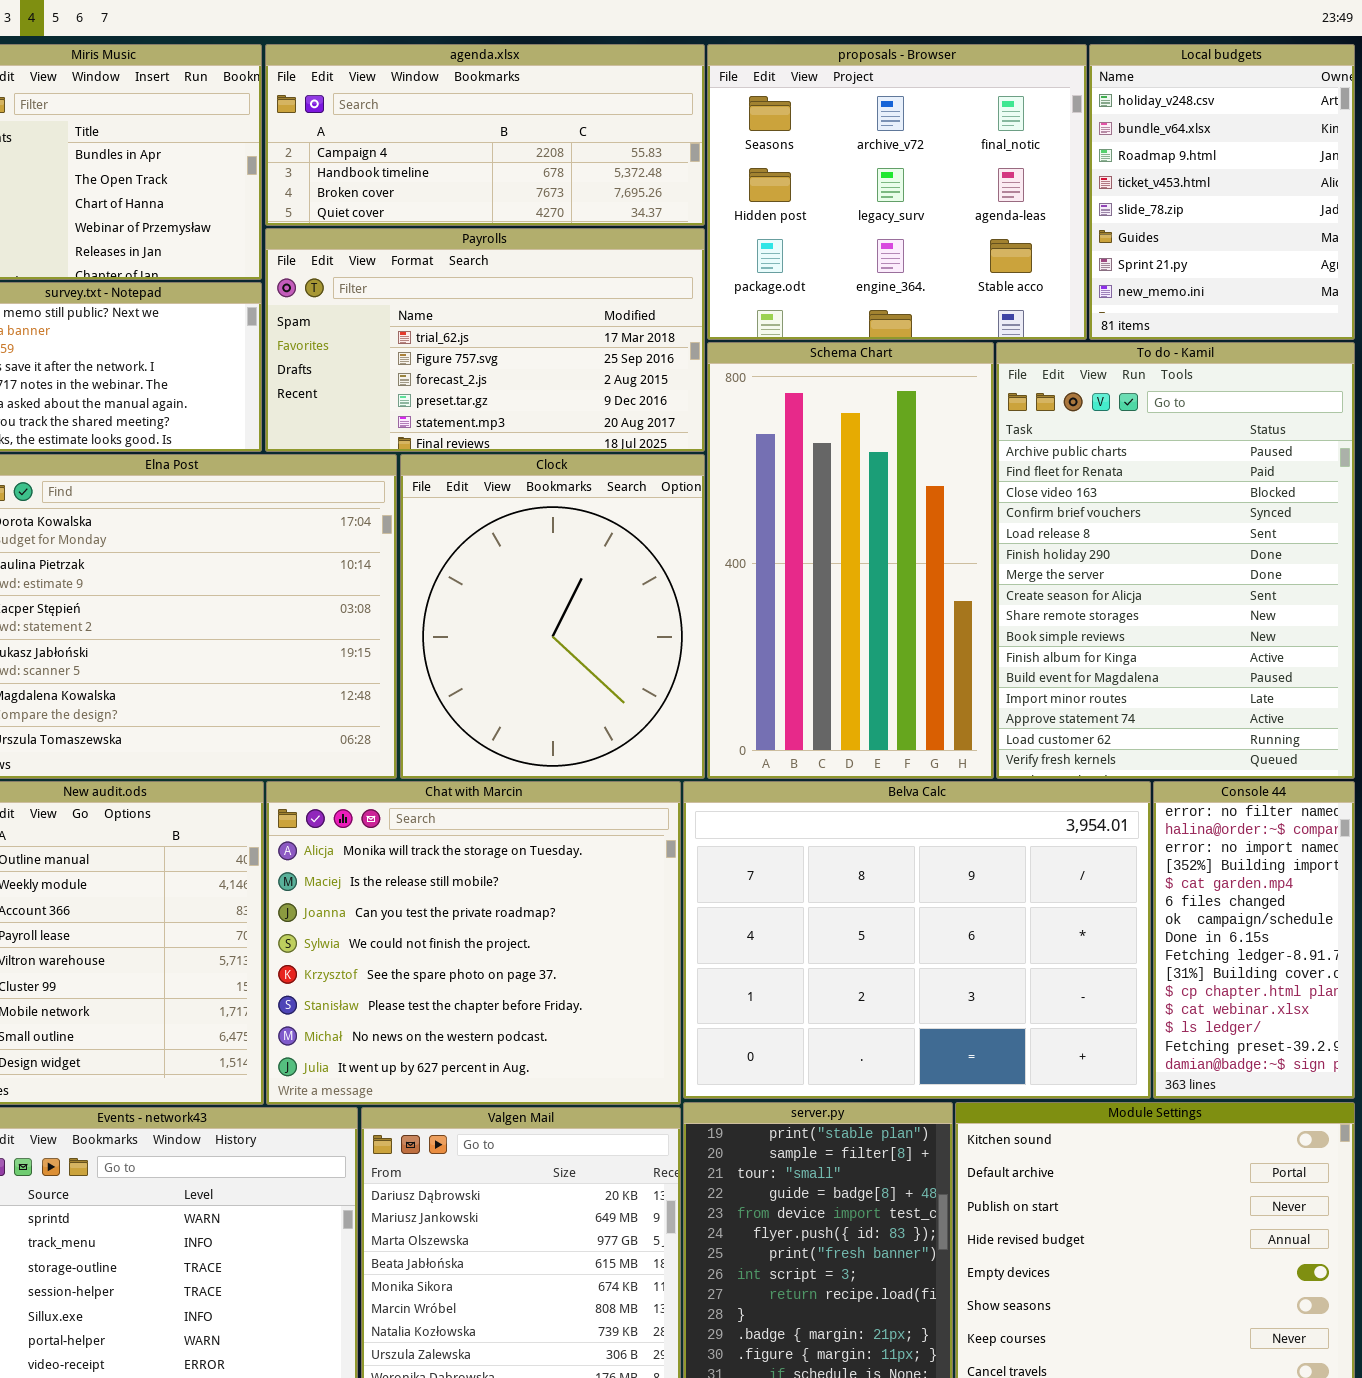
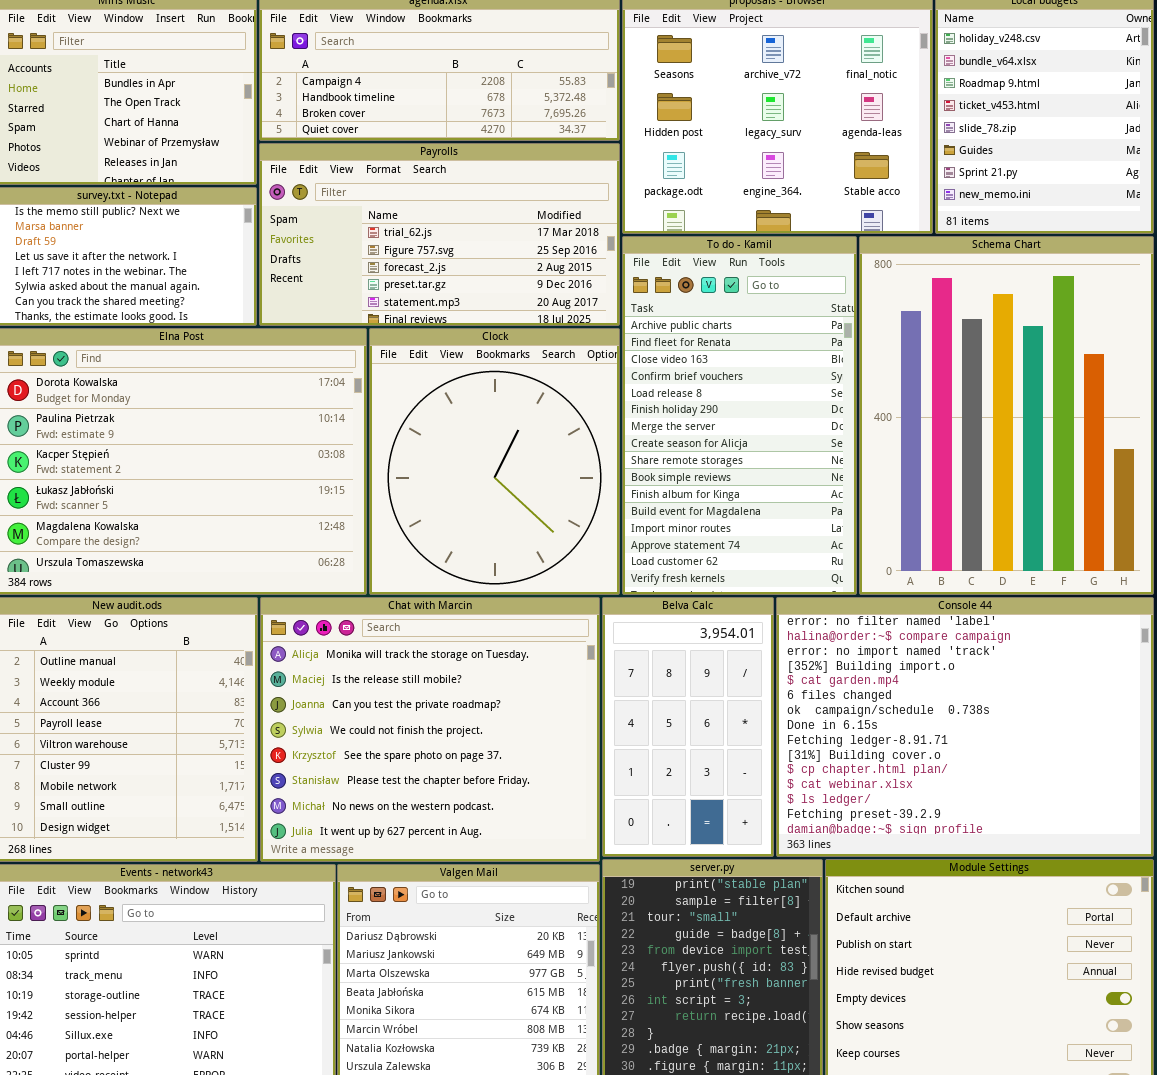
Schema Chart: [707,342,994,779] -> [859,236,1154,595], moved, resized
To do - Kamil: [996,342,1355,779] -> [622,236,857,595], moved, resized
Belva Calc: [683,781,1151,1099] -> [602,597,774,857], resized
Console 44: [1153,781,1355,1099] -> [776,597,1154,857], resized

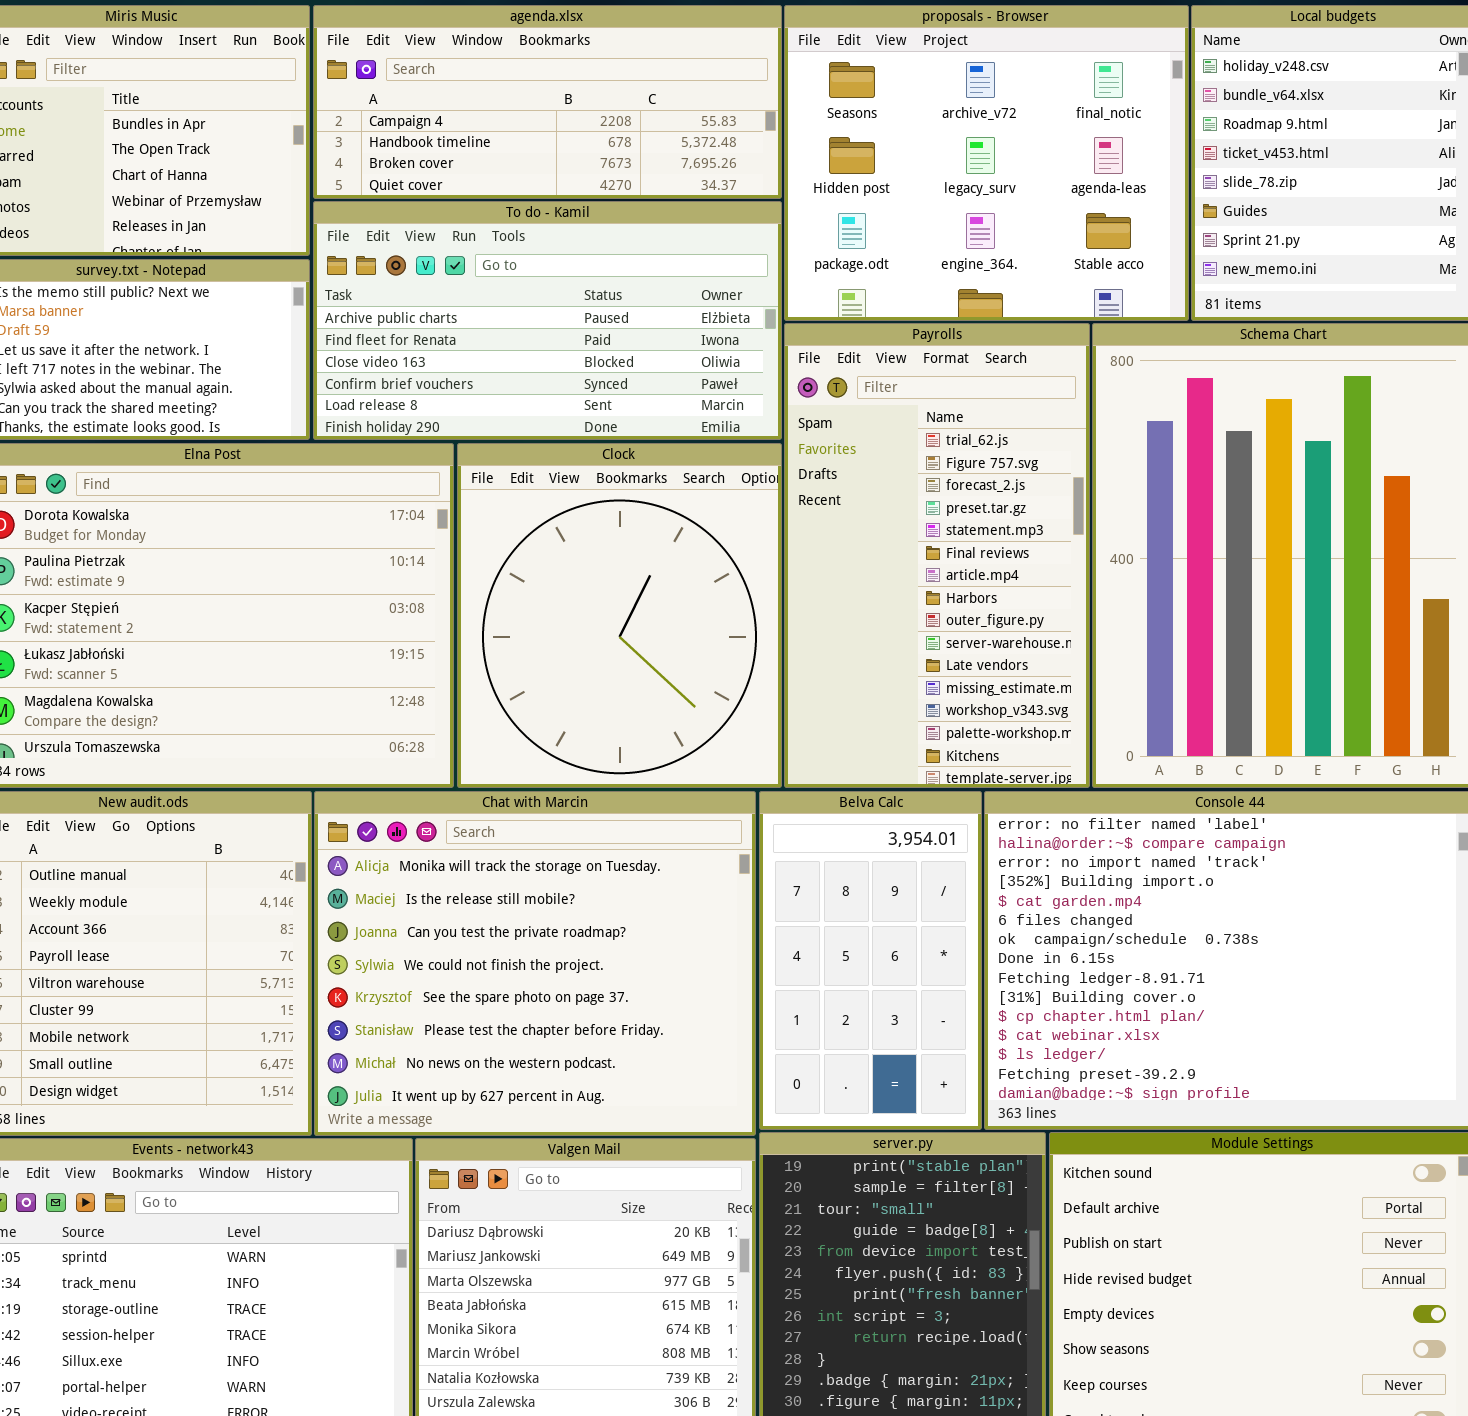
Payrolls: [259,143,620,326] -> [784,323,1090,788], moved, resized
To do - Kamil: [622,236,857,595] -> [313,201,782,440], moved, resized

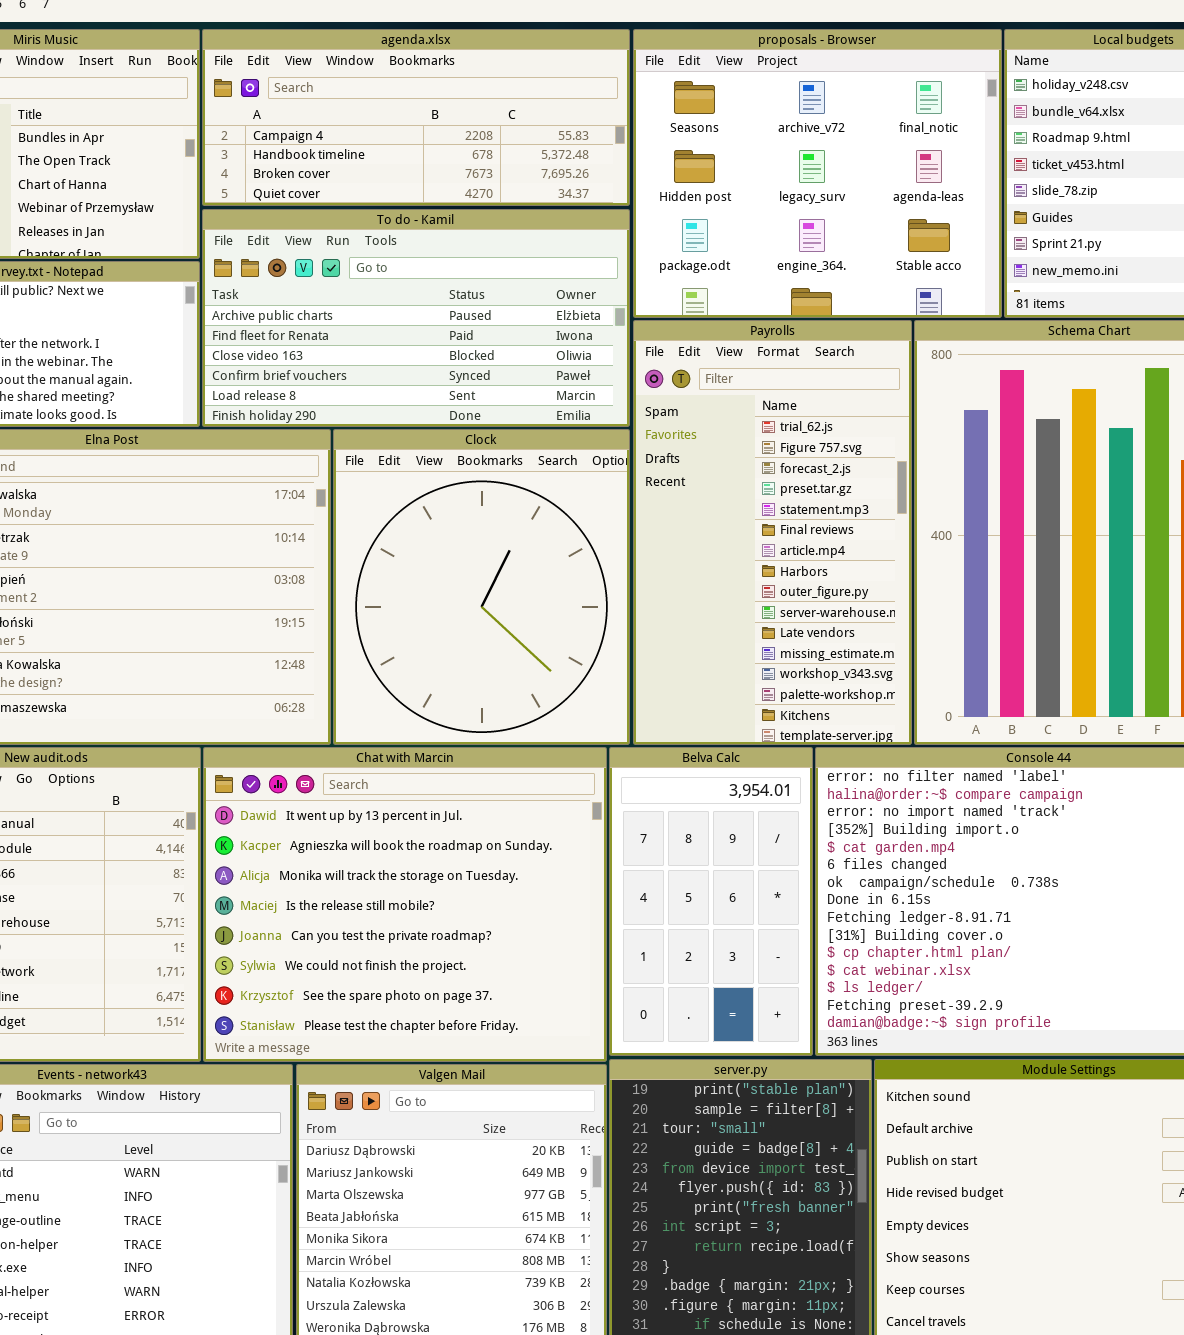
Chat with Marcin: [314,791,756,1136] -> [203,747,607,1062], scrolled up 2 rows

